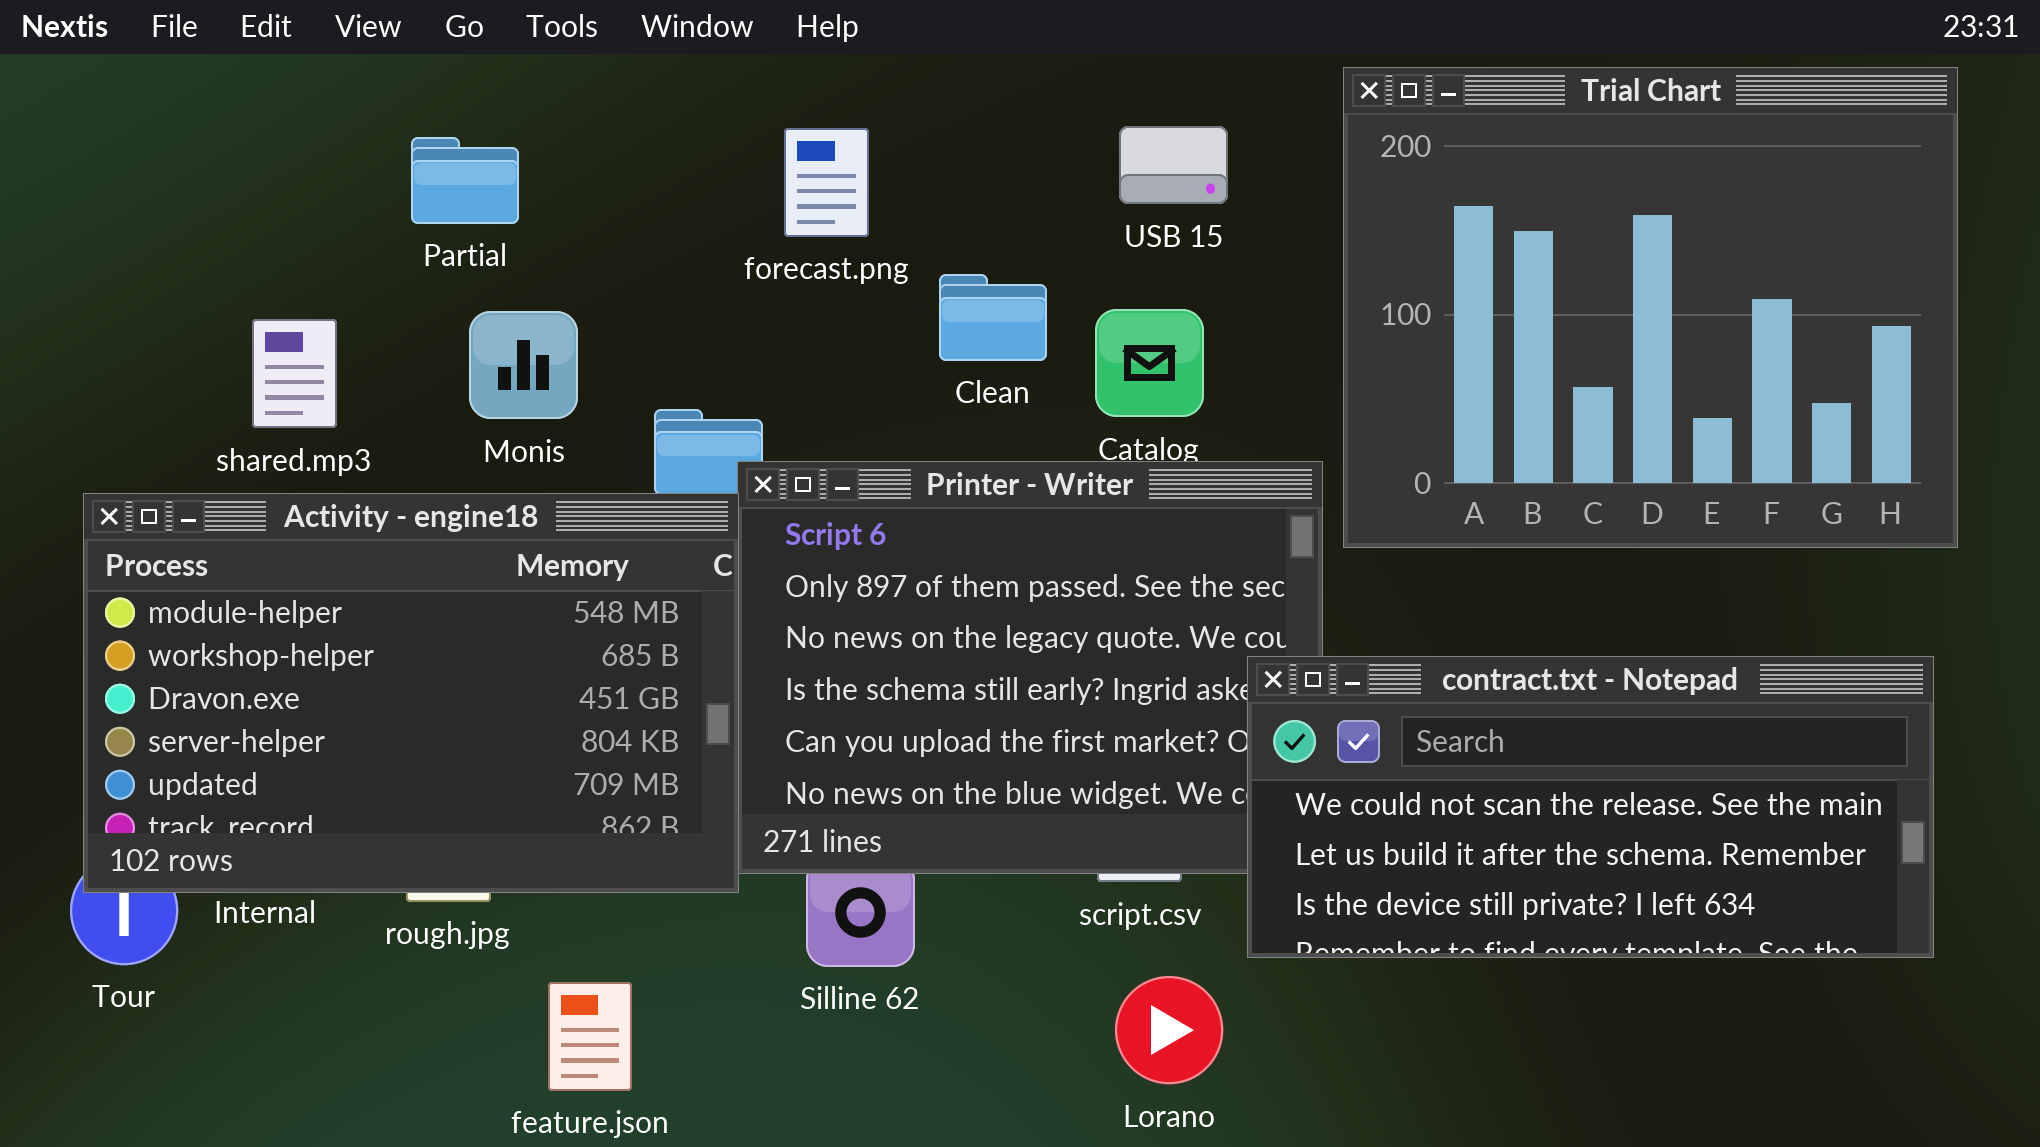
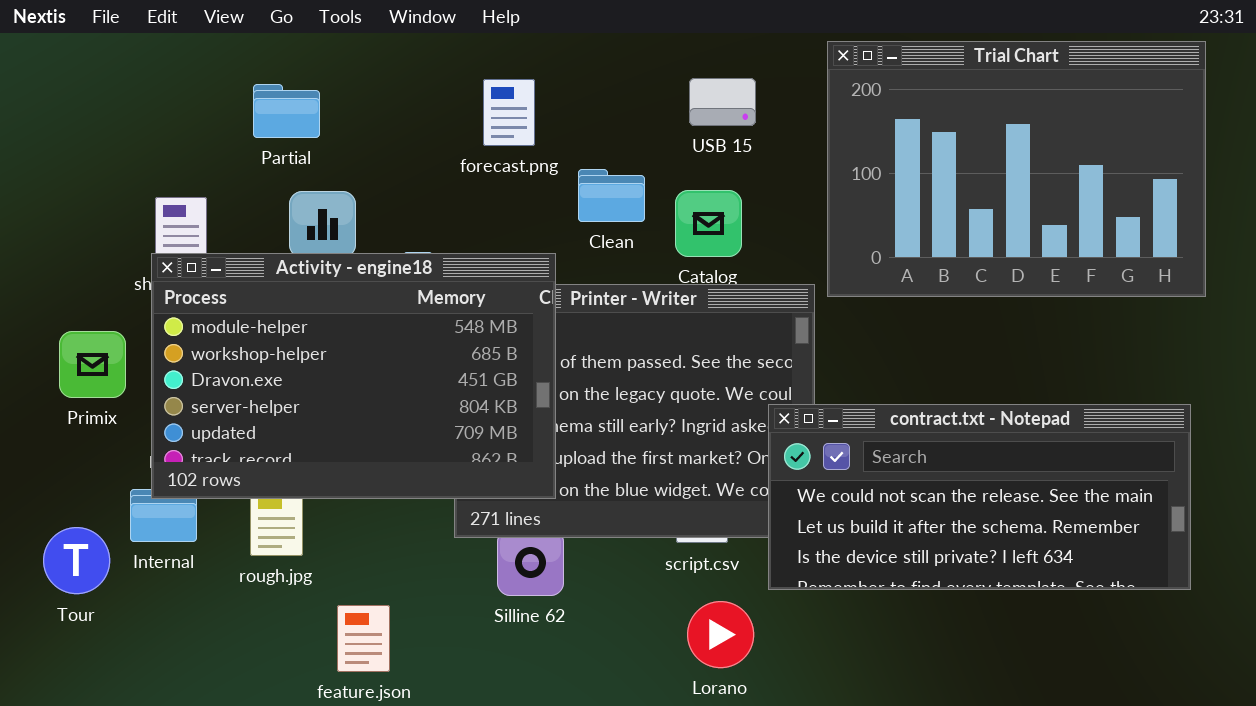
Trial Chart: [1343,67,1958,548] -> [827,41,1206,297], resized
Activity - engine18: [83,493,739,893] -> [151,253,556,499], moved

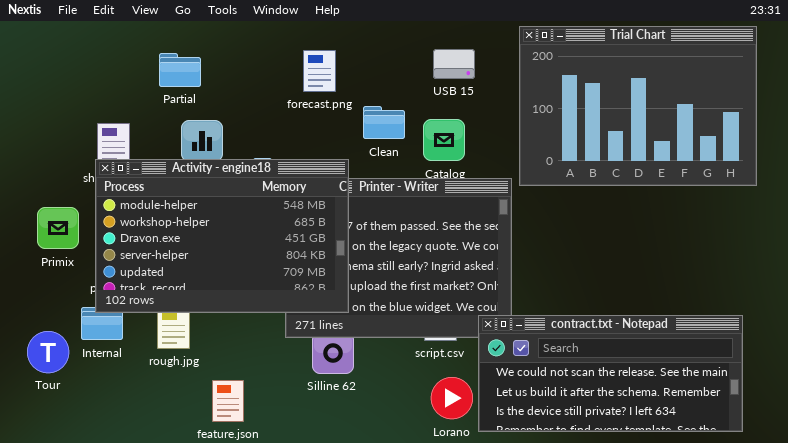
contract.txt - Notepad: [768,404,1191,590] -> [478,315,743,432], moved

